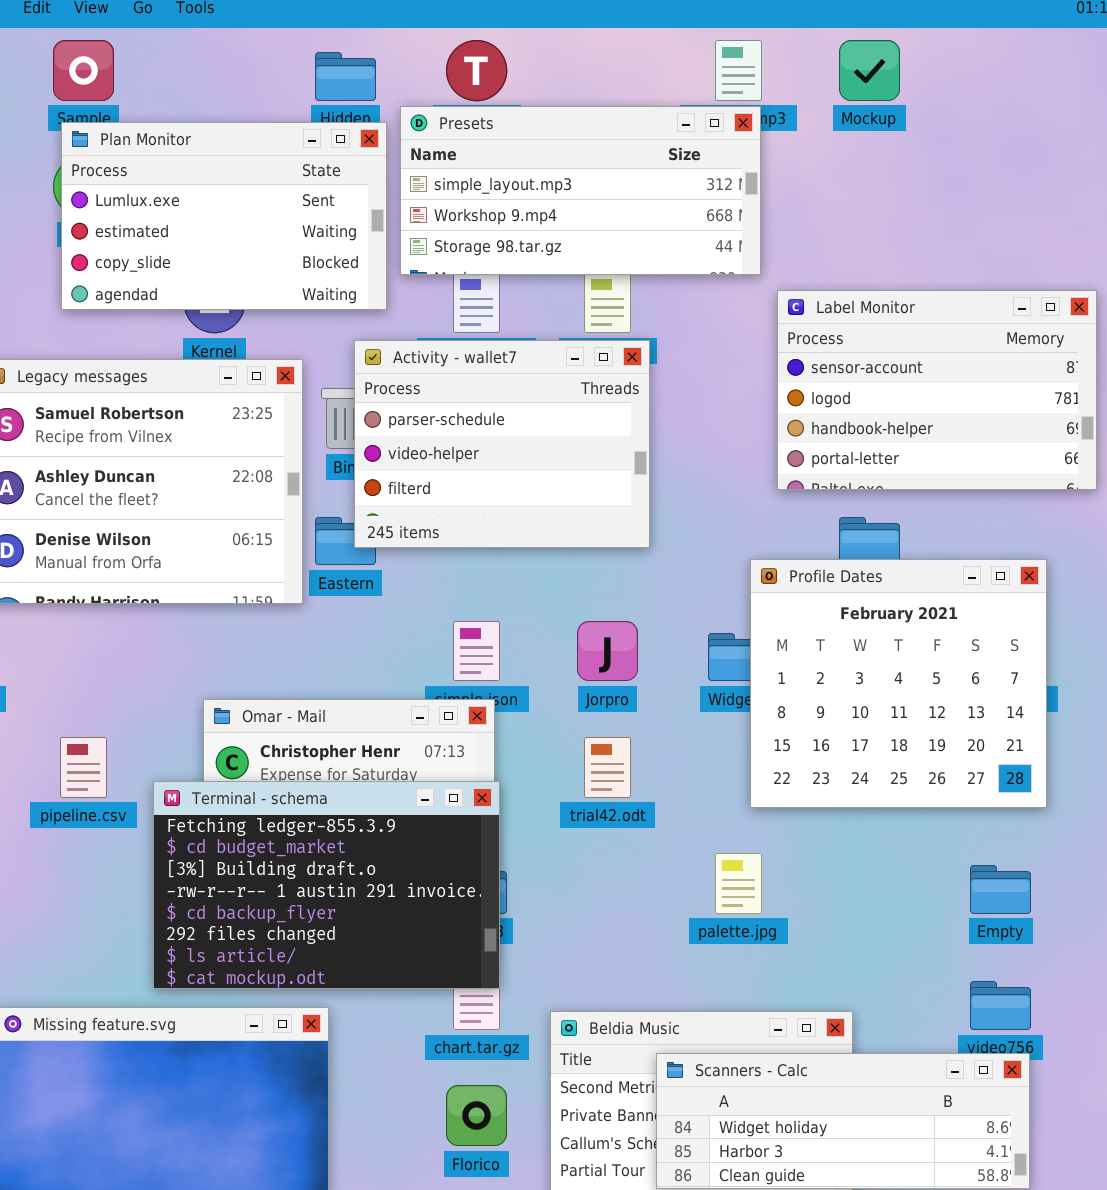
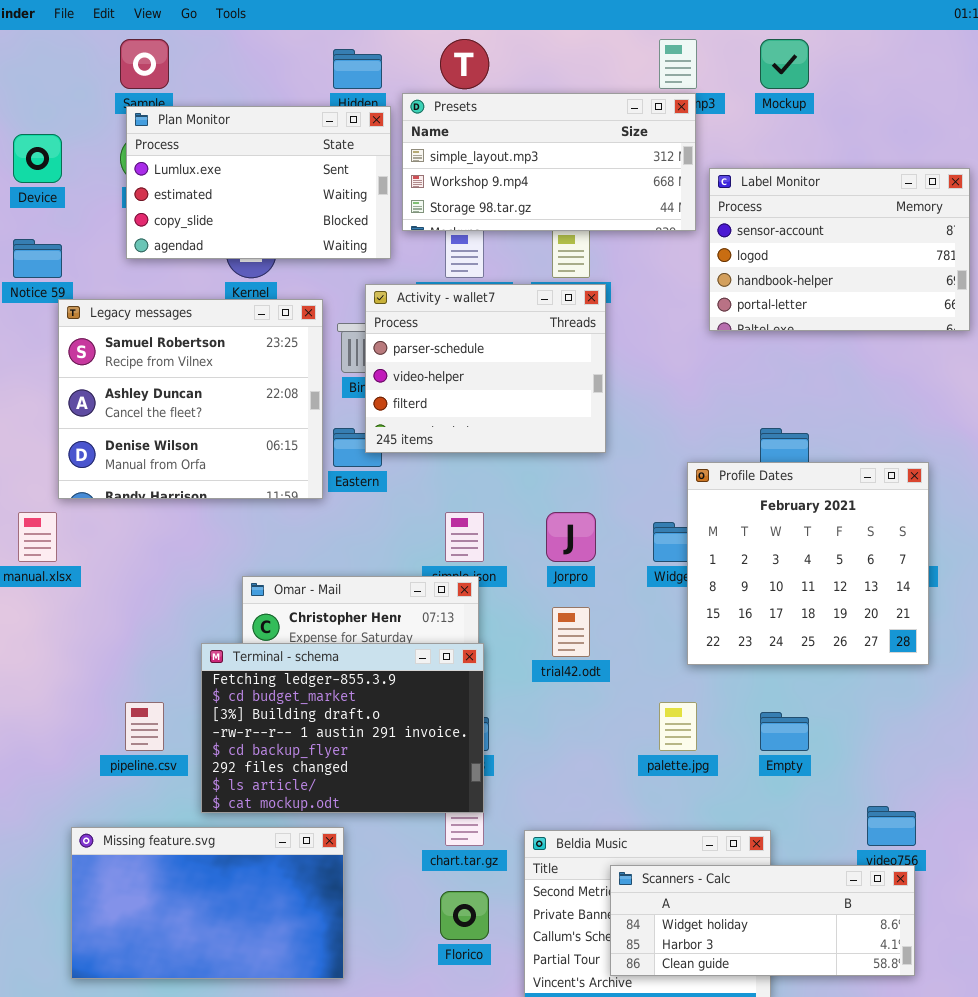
Label Monitor: [777,290,1097,490] -> [709,168,970,331], moved
pipeline.csv: [60,737,107,798] -> [125,702,164,751], moved
Empty: [970,865,1031,914] -> [760,712,809,751], moved

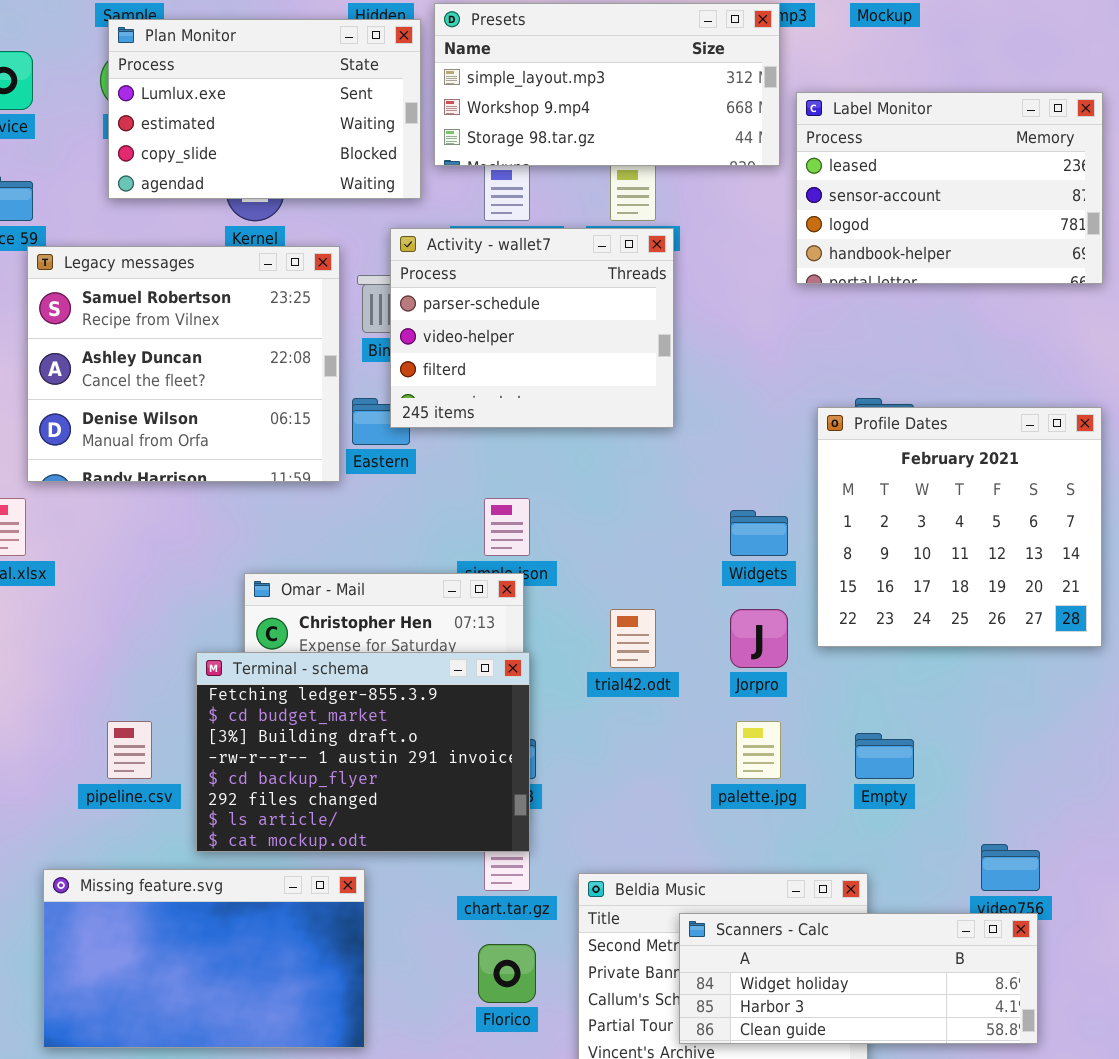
Label Monitor: [709,168,970,331] -> [796,92,1103,284], scrolled up 1 row
Profile Dates: [687,462,929,665] -> [817,407,1102,647], moved
Jorpro: [546,512,596,562] -> [730,609,788,668], moved

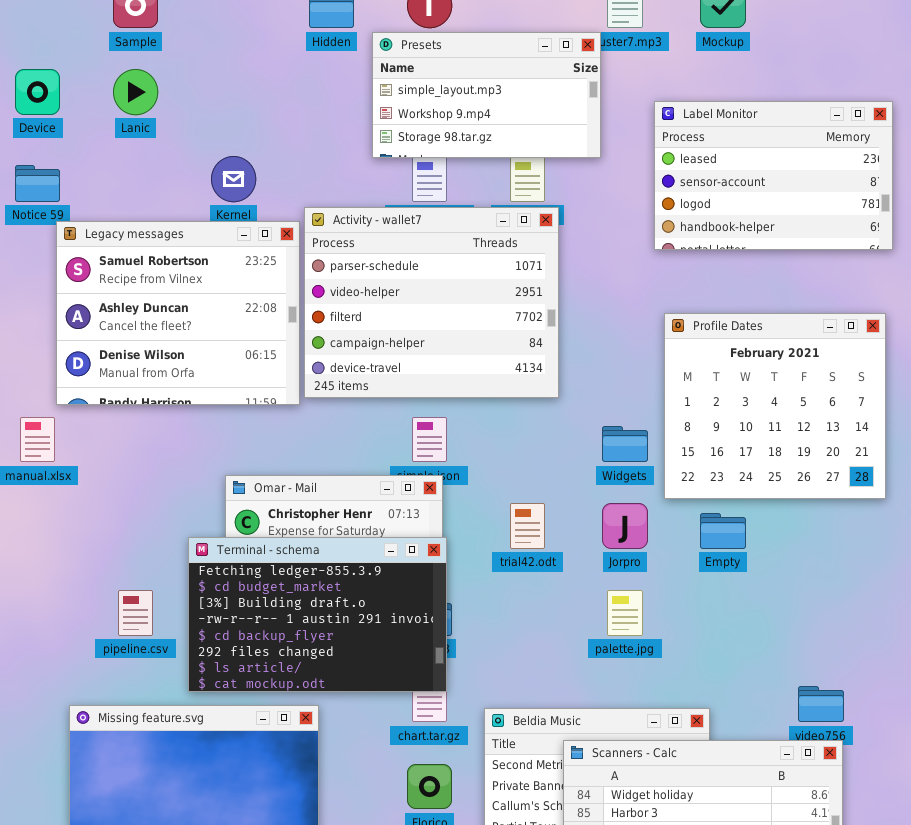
Presets: [434,3,780,166] -> [372,32,601,158], resized
Plan Monitor: [108,19,421,199] -> none, closed
Activity - wallet7: [390,228,674,428] -> [304,207,559,398], resized
Profile Dates: [817,407,1102,647] -> [664,313,886,499], moved
Empty: [855,733,914,779] -> [700,513,746,549], moved

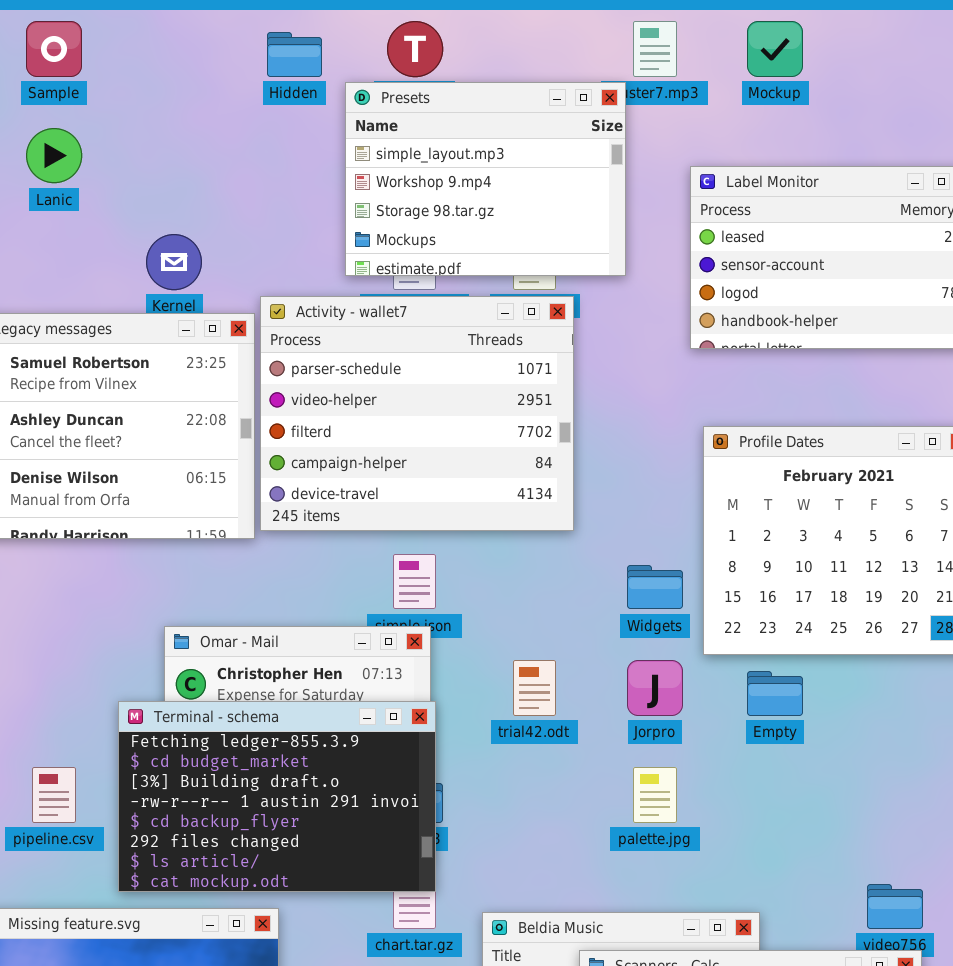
Presets: [372,32,601,158] -> [345,82,626,276], resized

